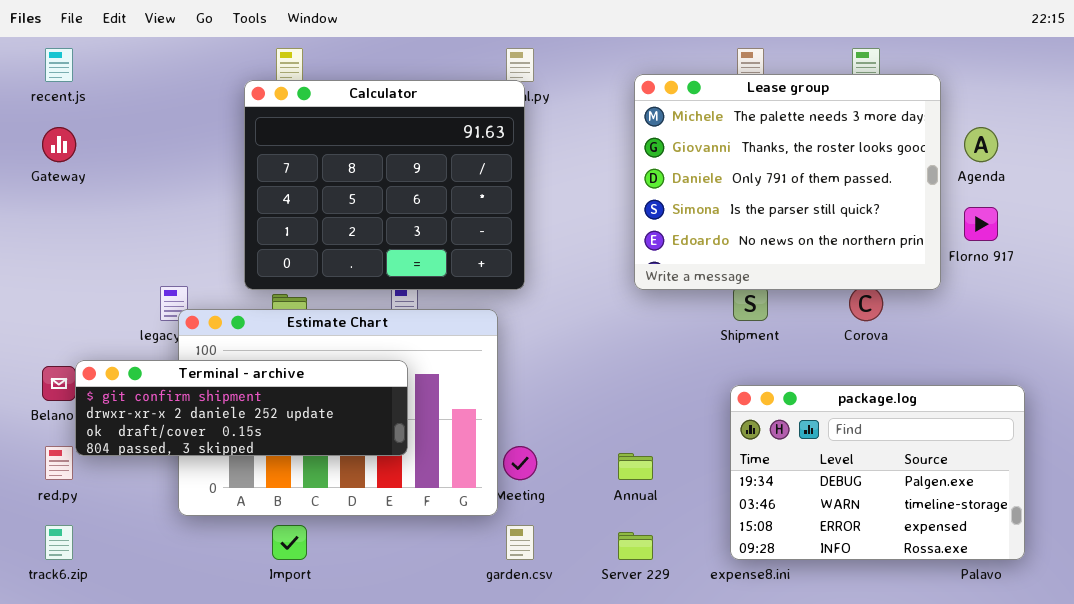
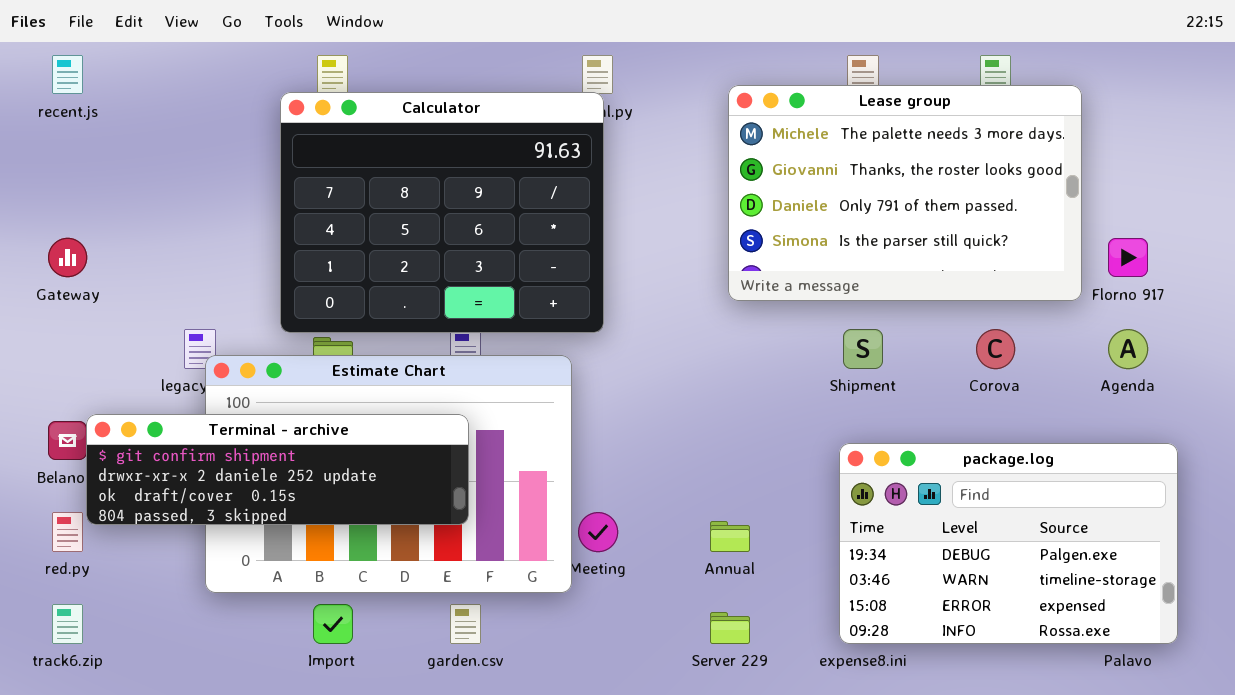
Lease group: [634,74,941,290] -> [728,85,1082,301], resized
Gateway: [42,127,76,162] -> [48,238,87,277], moved
Agenda: [964,127,998,162] -> [1108,329,1148,369], moved
garden.csv: [506,525,534,560] -> [450,604,481,644], moved

